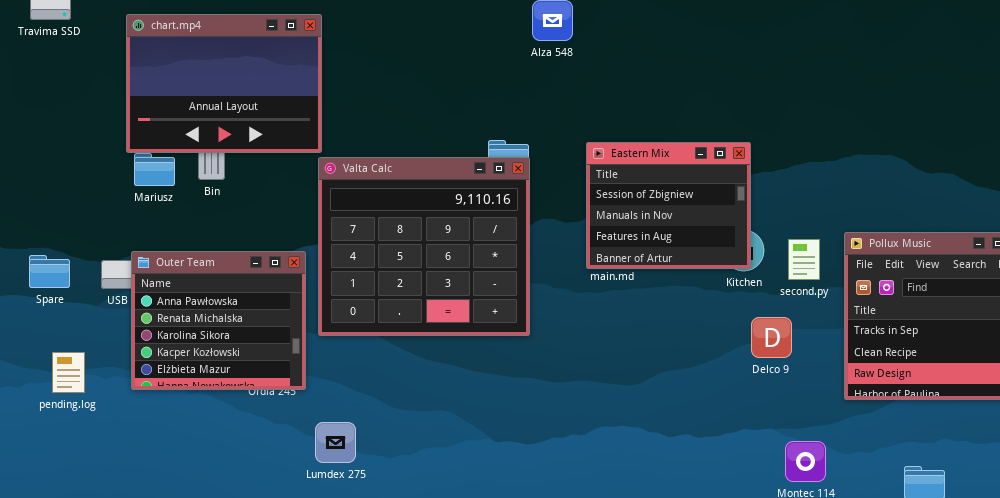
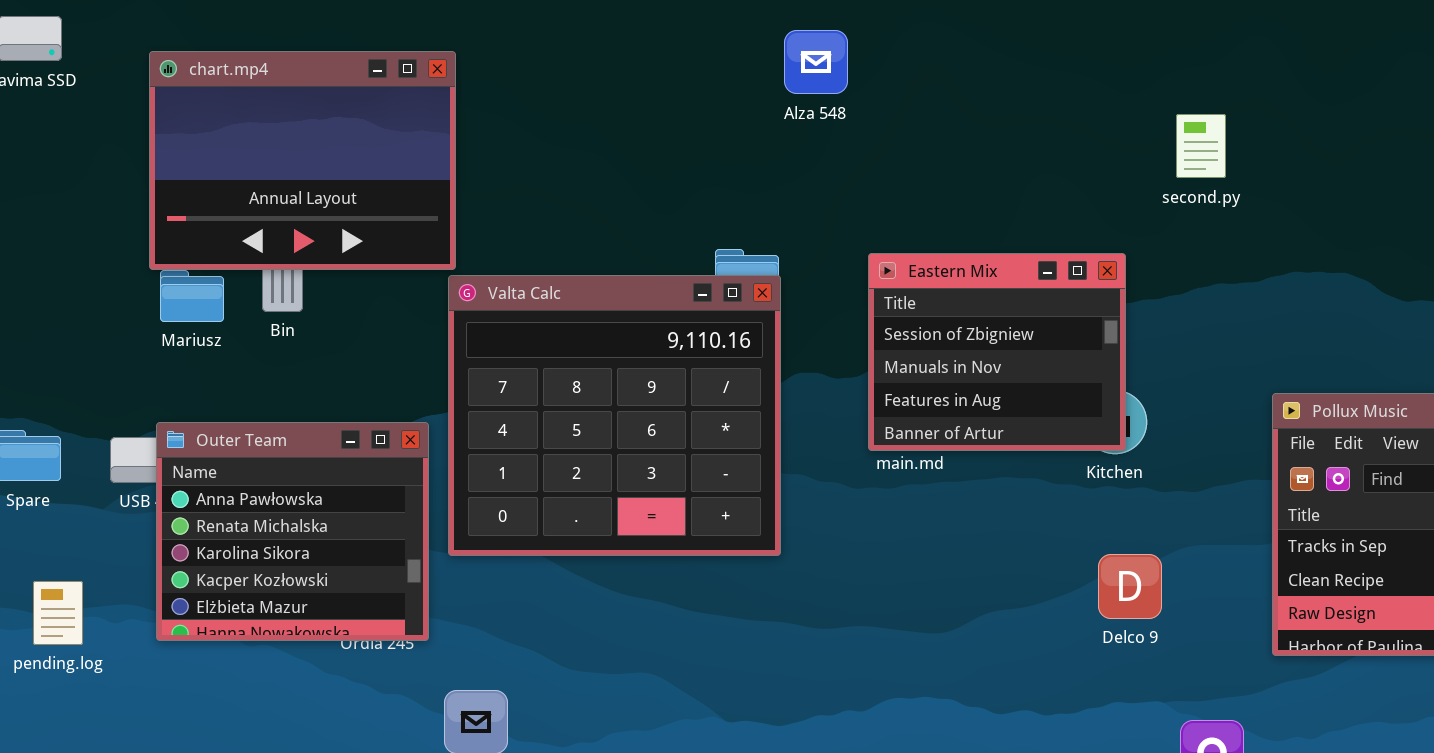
second.py: [788,239,820,280] -> [1176,114,1226,178], moved
Delco 9: [751,317,792,358] -> [1098,554,1162,619], moved

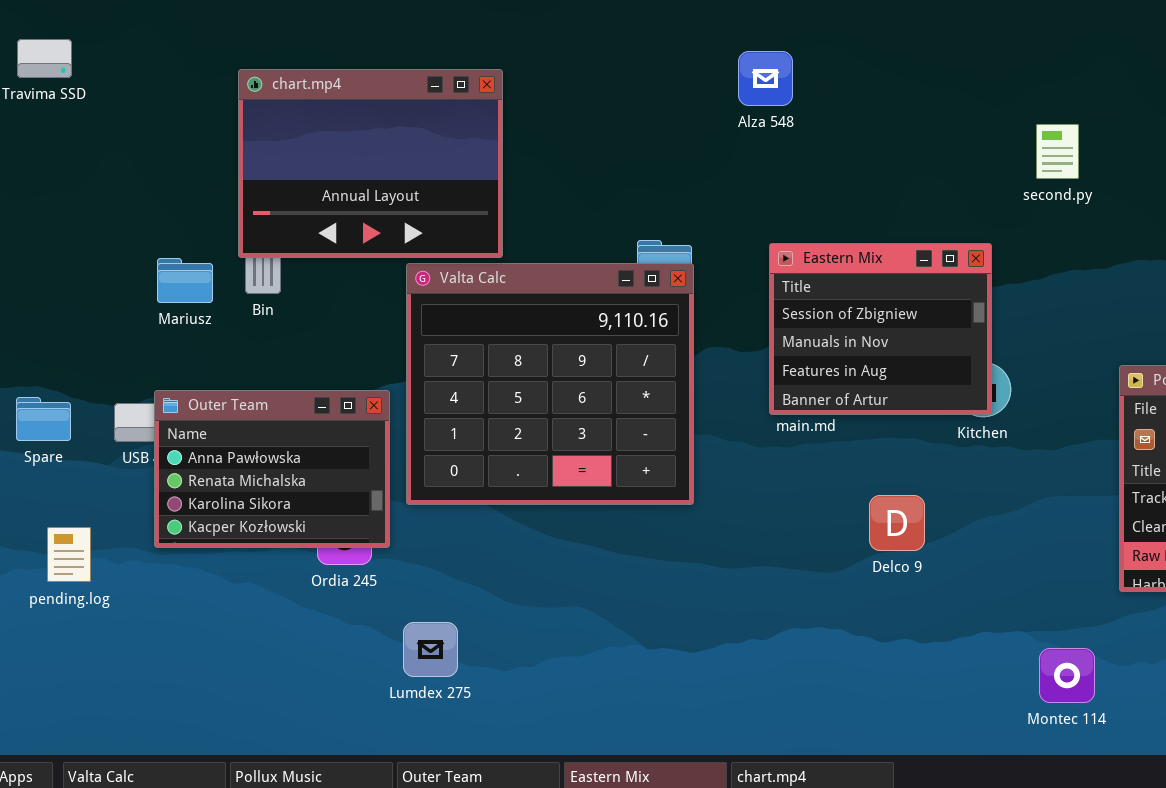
Alza 548: [784,30,848,94] -> [738,51,793,106], moved
chart.mp4: [149,51,456,270] -> [238,69,503,258], moved
Outer Team: [156,422,429,641] -> [154,390,390,548], resized
Delco 9: [1098,554,1162,619] -> [869,495,925,551], moved

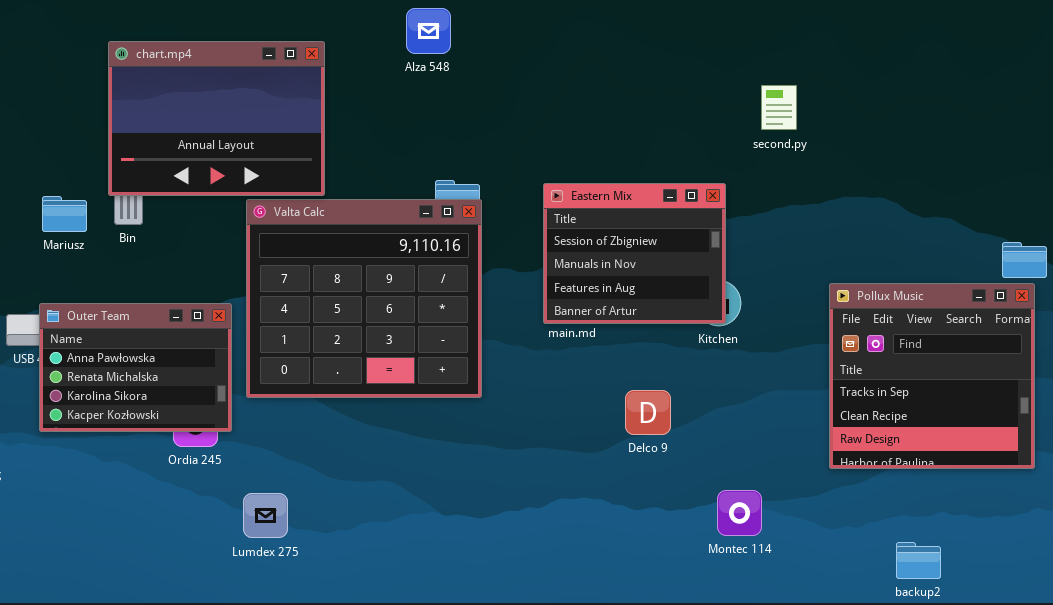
Alza 548: [738,51,793,106] -> [406,8,451,54], moved
Montec 114: [1039,648,1095,703] -> [717,490,762,536], moved

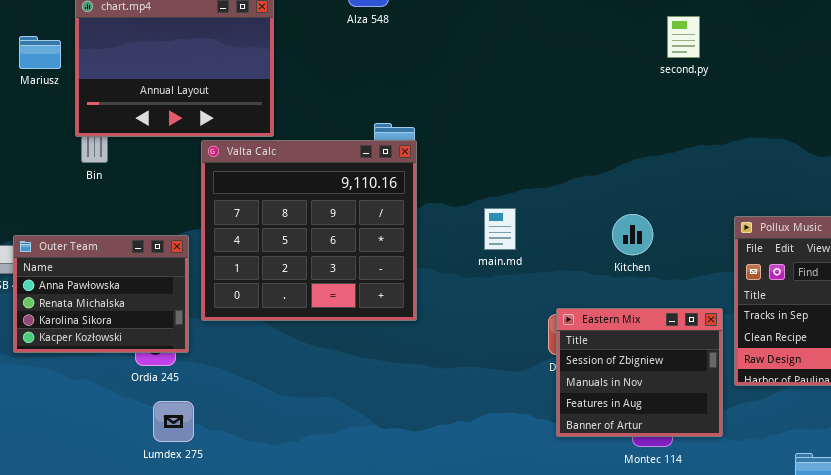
second.py: [761,85,797,130] -> [667,16,700,58], moved
Eastern Mix: [543,183,726,324] -> [556,308,723,437], moved
Mariusz: [42,196,87,232] -> [19,36,61,69], moved
Lumdex 275: [243,493,288,538] -> [153,401,194,442], moved

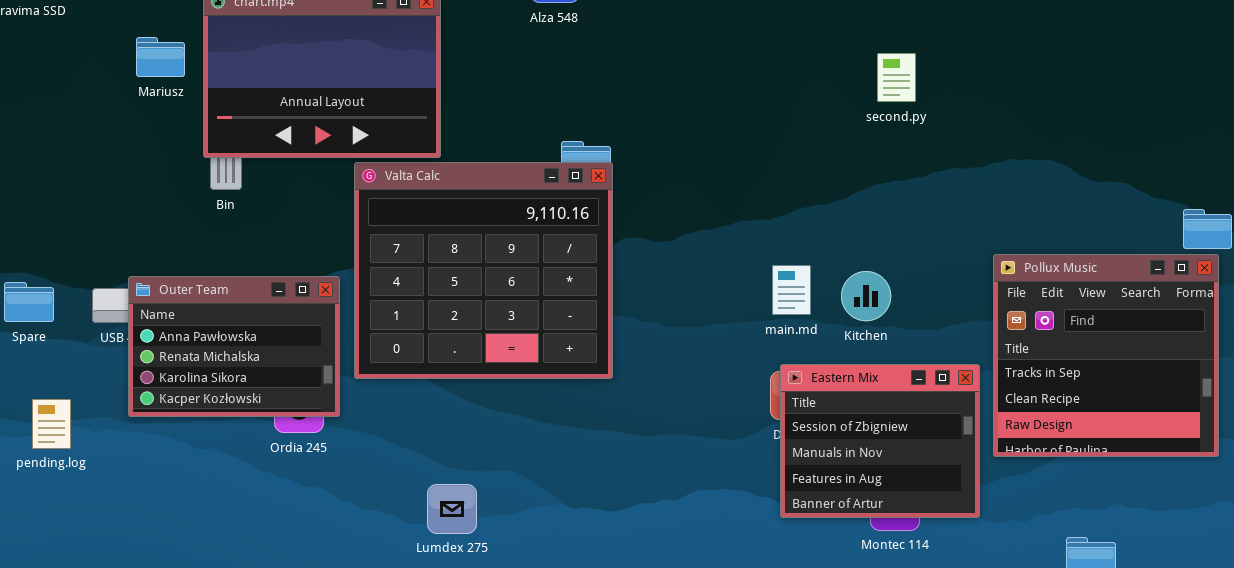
second.py: [667,16,700,58] -> [877,53,916,102], moved
main.md: [484,208,516,250] -> [772,265,811,315], moved
Kitchen: [612,214,653,255] -> [841,271,891,321], moved
Lumdex 275: [153,401,194,442] -> [427,484,477,534], moved

